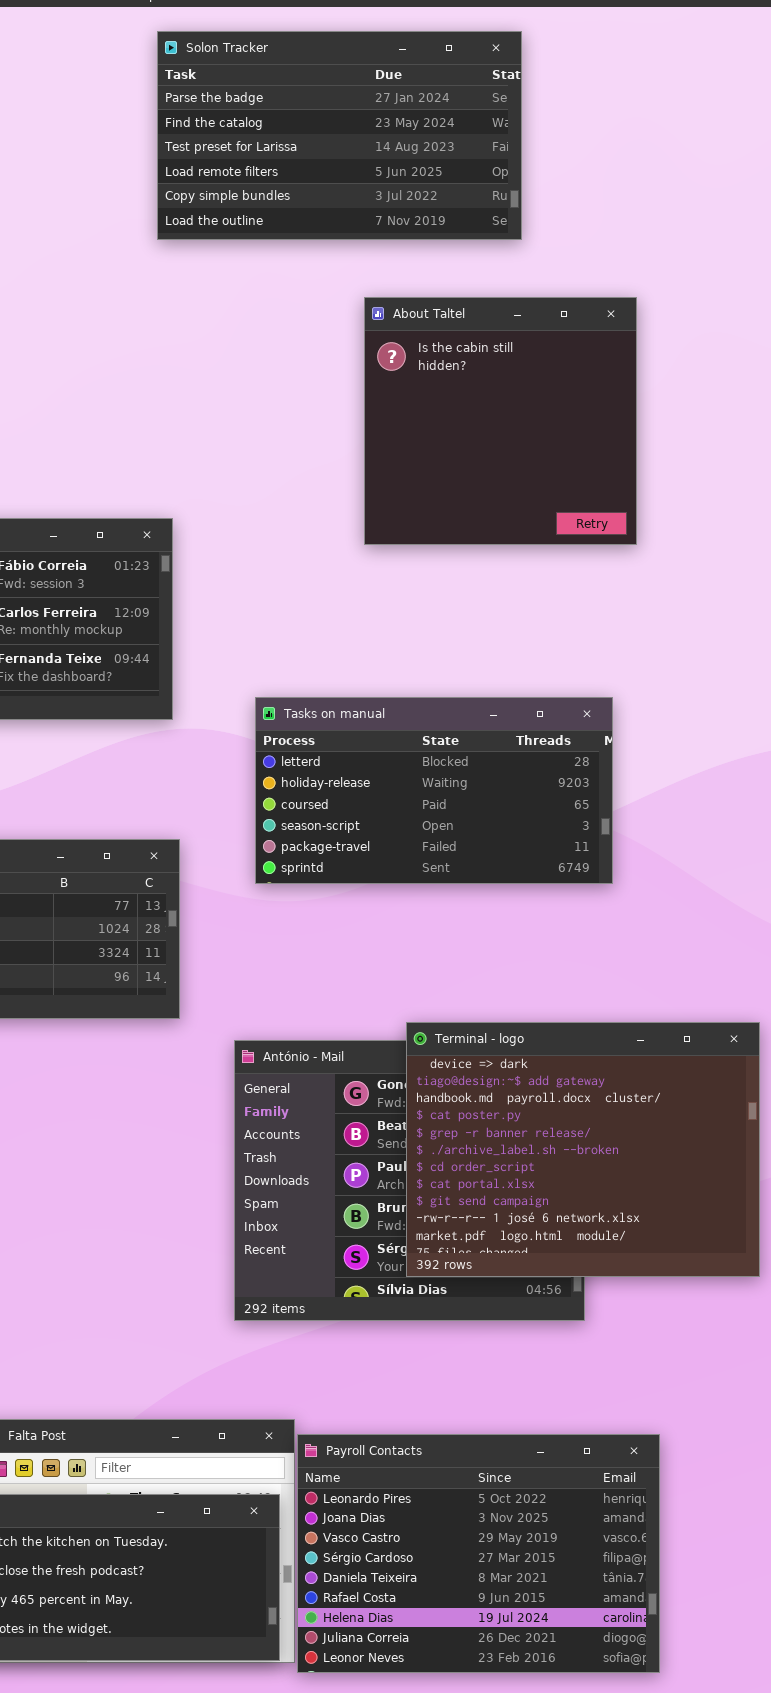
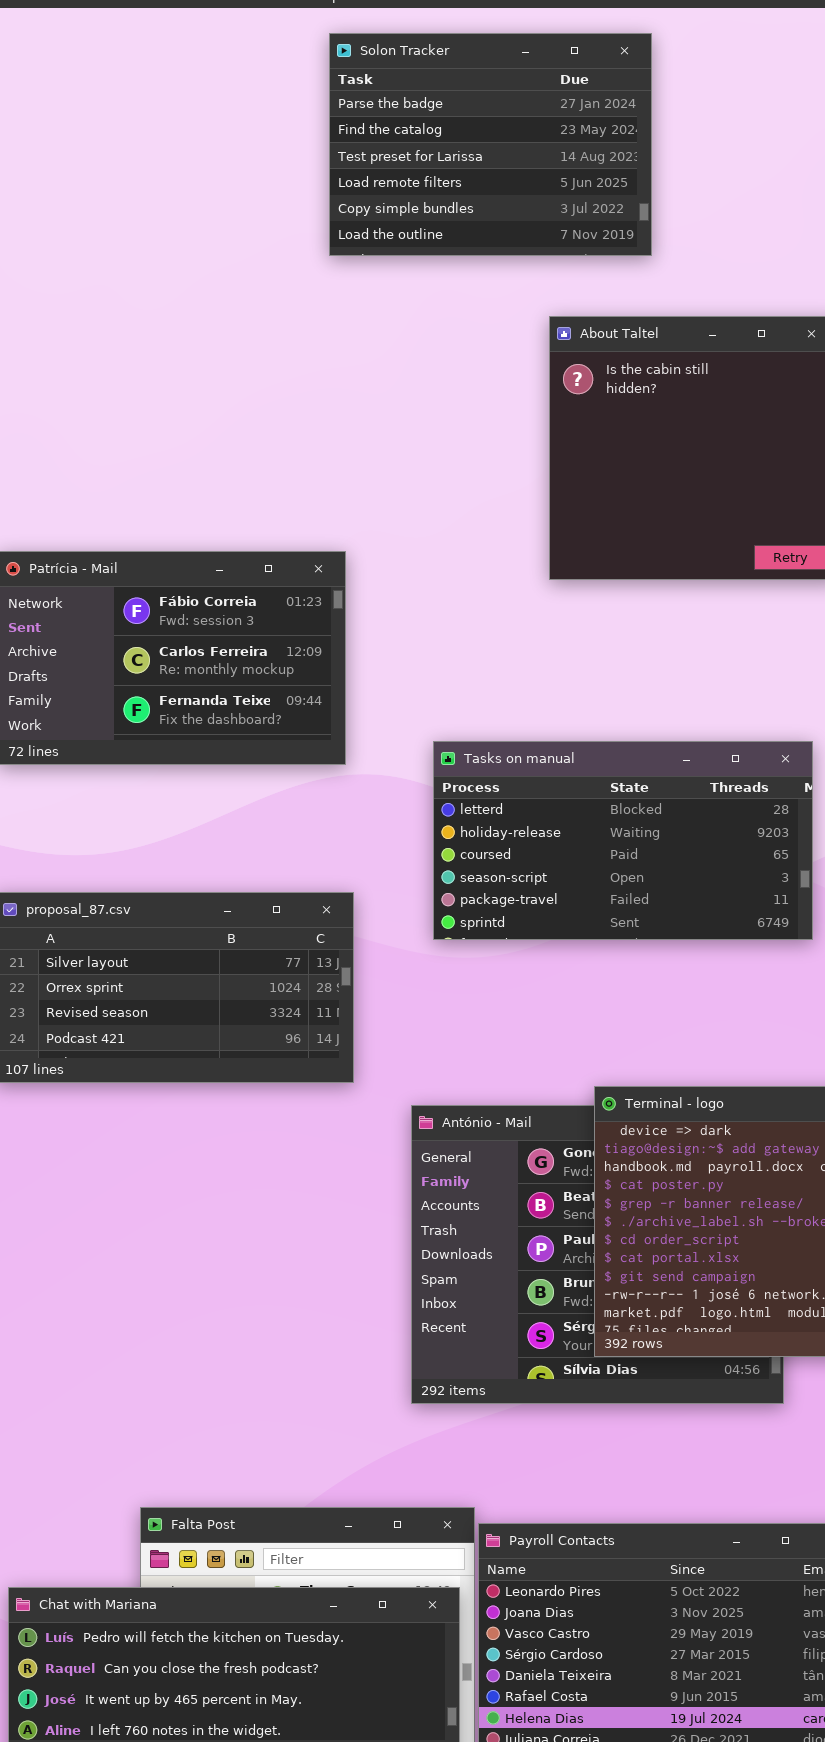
Solon Tracker: [157,31,522,240] -> [329,33,652,256], resized

